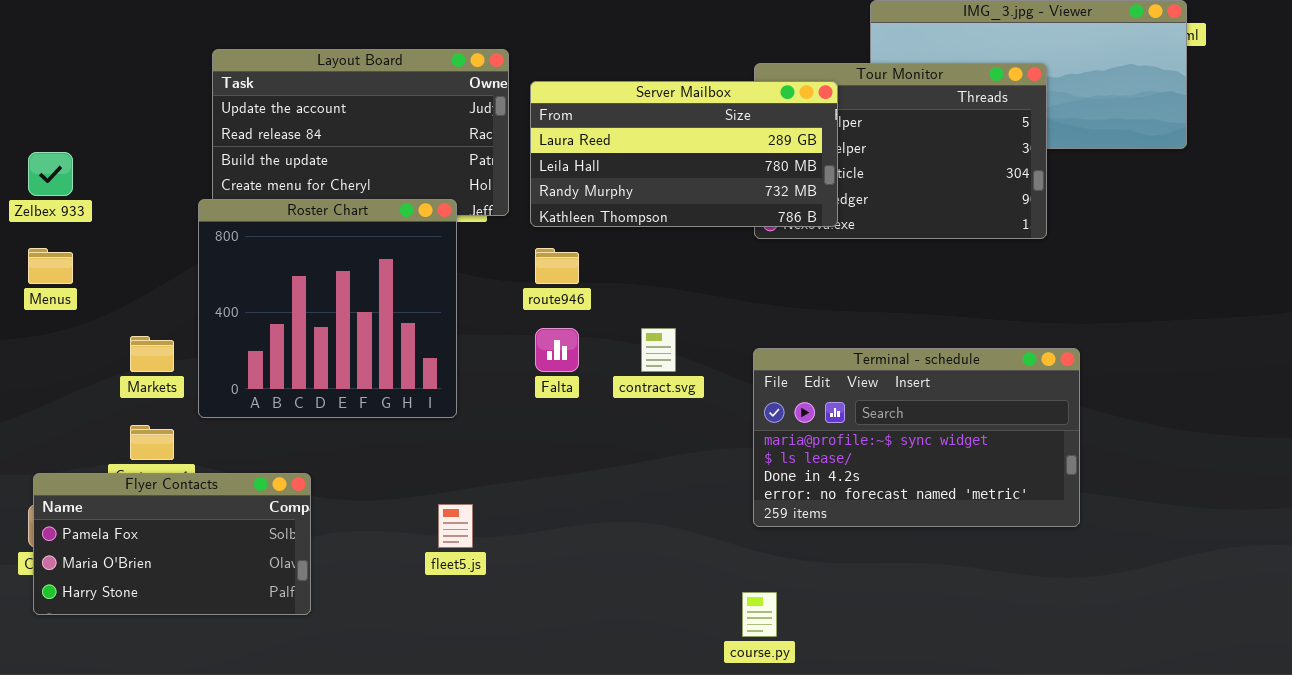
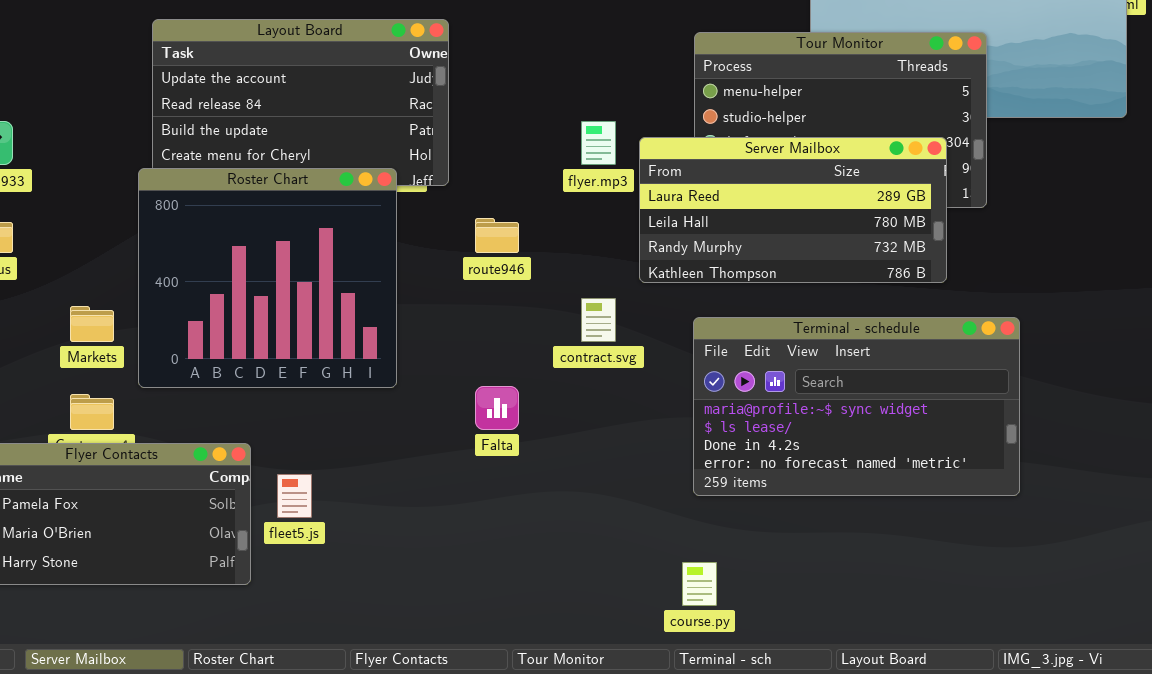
Server Mailbox: [530,81,838,227] -> [639,137,947,283], moved
Falta: [535,328,579,372] -> [475,386,519,430], moved
fleet5.js: [438,504,473,548] -> [277,474,312,518], moved

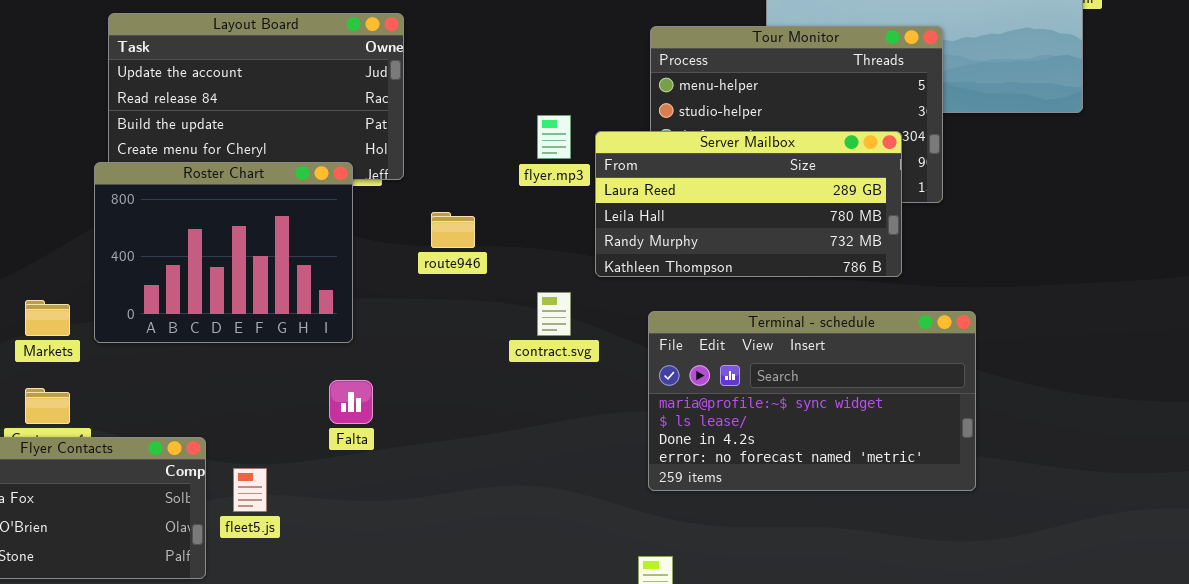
Roster Chart: [138,168,397,388] -> [94,162,353,343], resized
Falta: [475,386,519,430] -> [329,380,373,424], moved

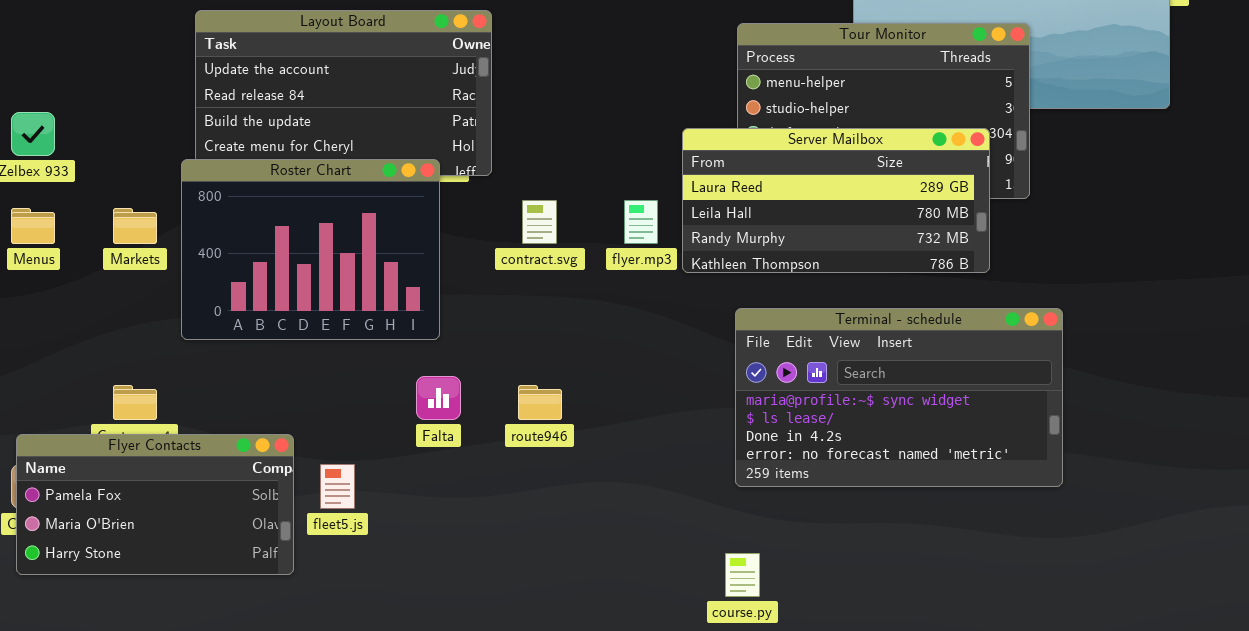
flyer.mp3: [537,115,571,159] -> [624,200,658,244], moved
route946: [431,212,475,248] -> [518,385,562,420], moved
contract.svg: [537,292,571,336] -> [522,200,557,244], moved
Markets: [25,300,70,336] -> [113,208,157,244], moved

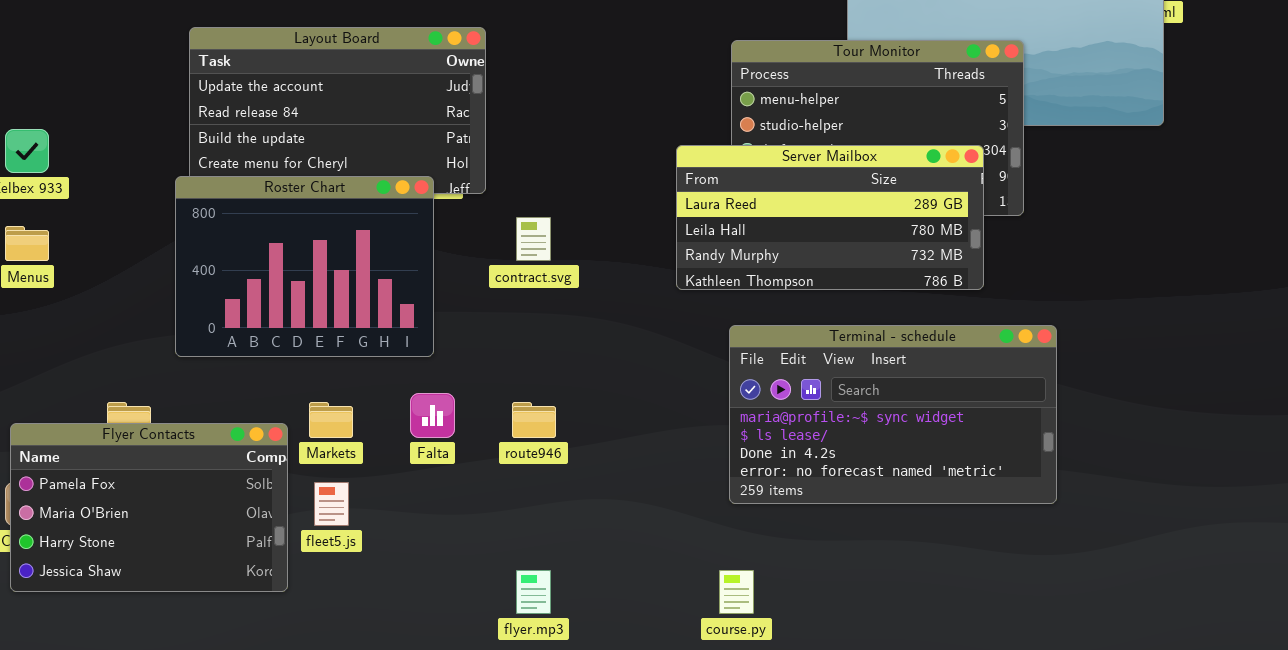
flyer.mp3: [624,200,658,244] -> [516,570,551,614], moved
Markets: [113,208,157,244] -> [309,402,353,438], moved
Flyer Contacts: [16,434,294,575] -> [10,423,288,592], resized

